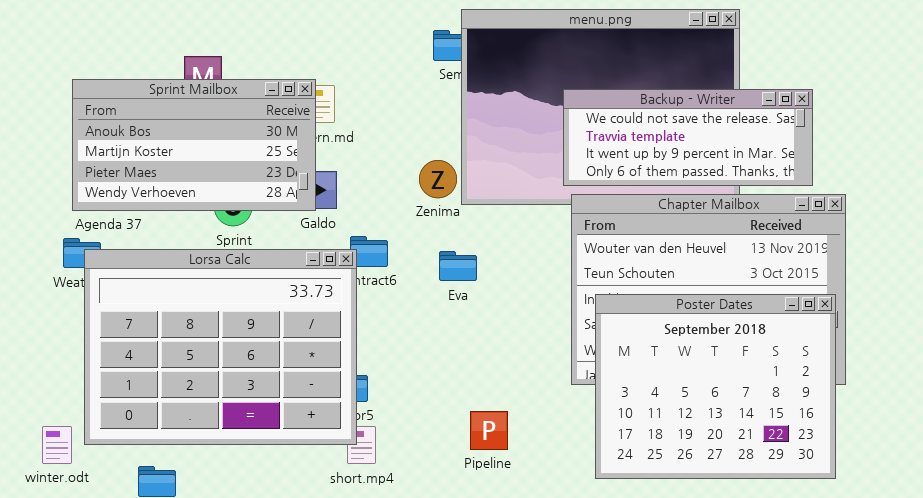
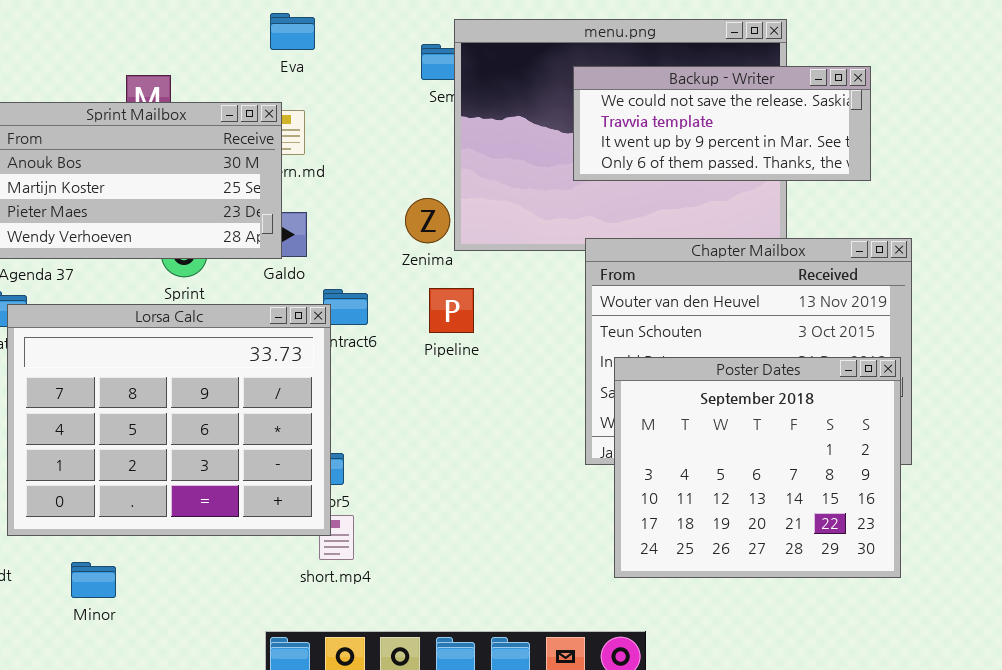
Backup - Writer: [563,89,813,186] -> [573,66,871,181], moved
Eva: [439,251,477,281] -> [270,13,315,50], moved
Pipeline: [470,411,508,450] -> [429,288,474,333], moved

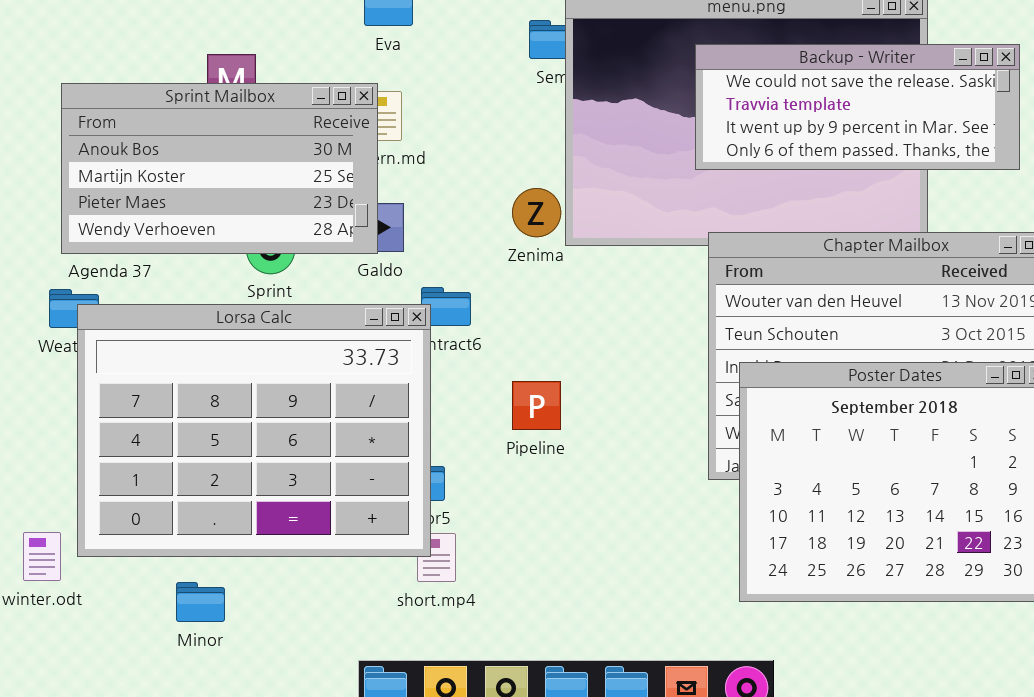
Pipeline: [429,288,474,333] -> [512,381,561,430], moved
Minor: [71,562,116,598] -> [176,582,225,622], moved

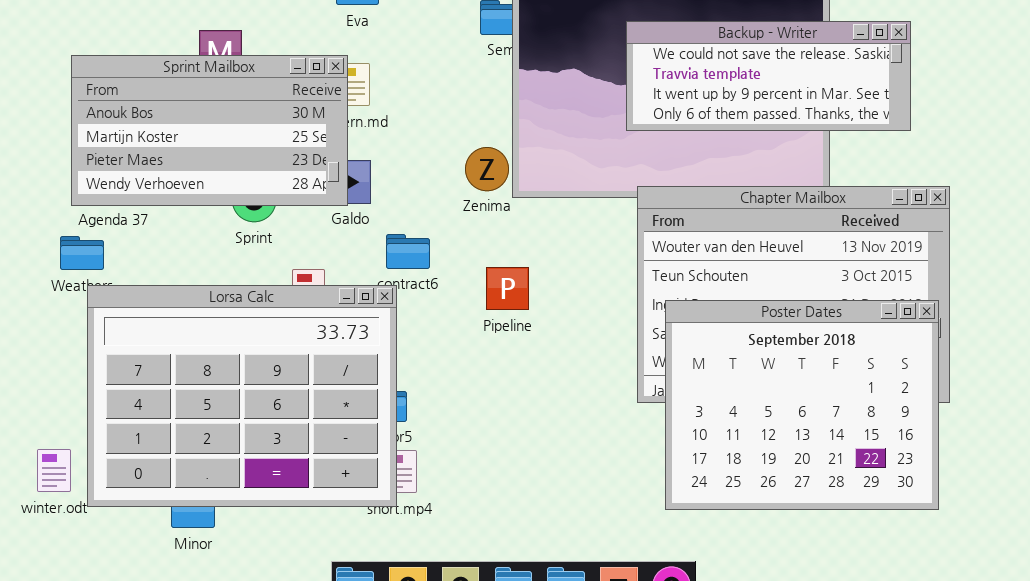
Lorsa Calc: [77,304,431,557] -> [87,285,397,507], moved
Pipeline: [512,381,561,430] -> [486,267,529,310], moved

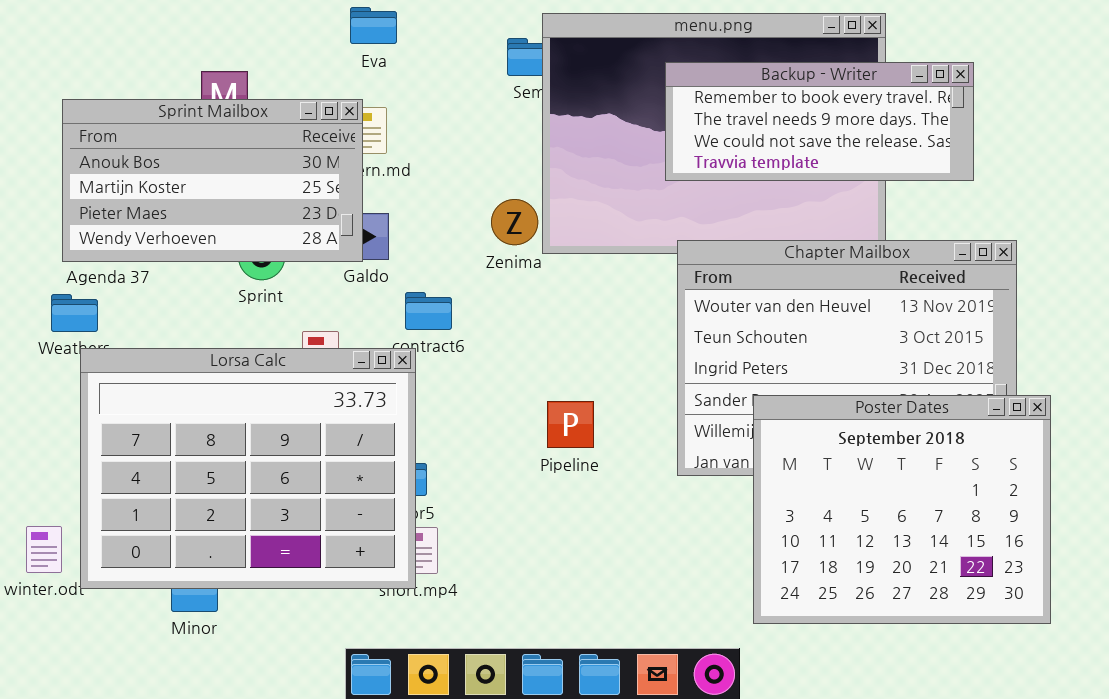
Backup - Writer: [626,21,911,131] -> [665,62,974,181], scrolled up 2 rows
Pipeline: [486,267,529,310] -> [547,401,594,448], moved
Poster Dates: [665,300,939,510] -> [753,395,1051,624], moved

